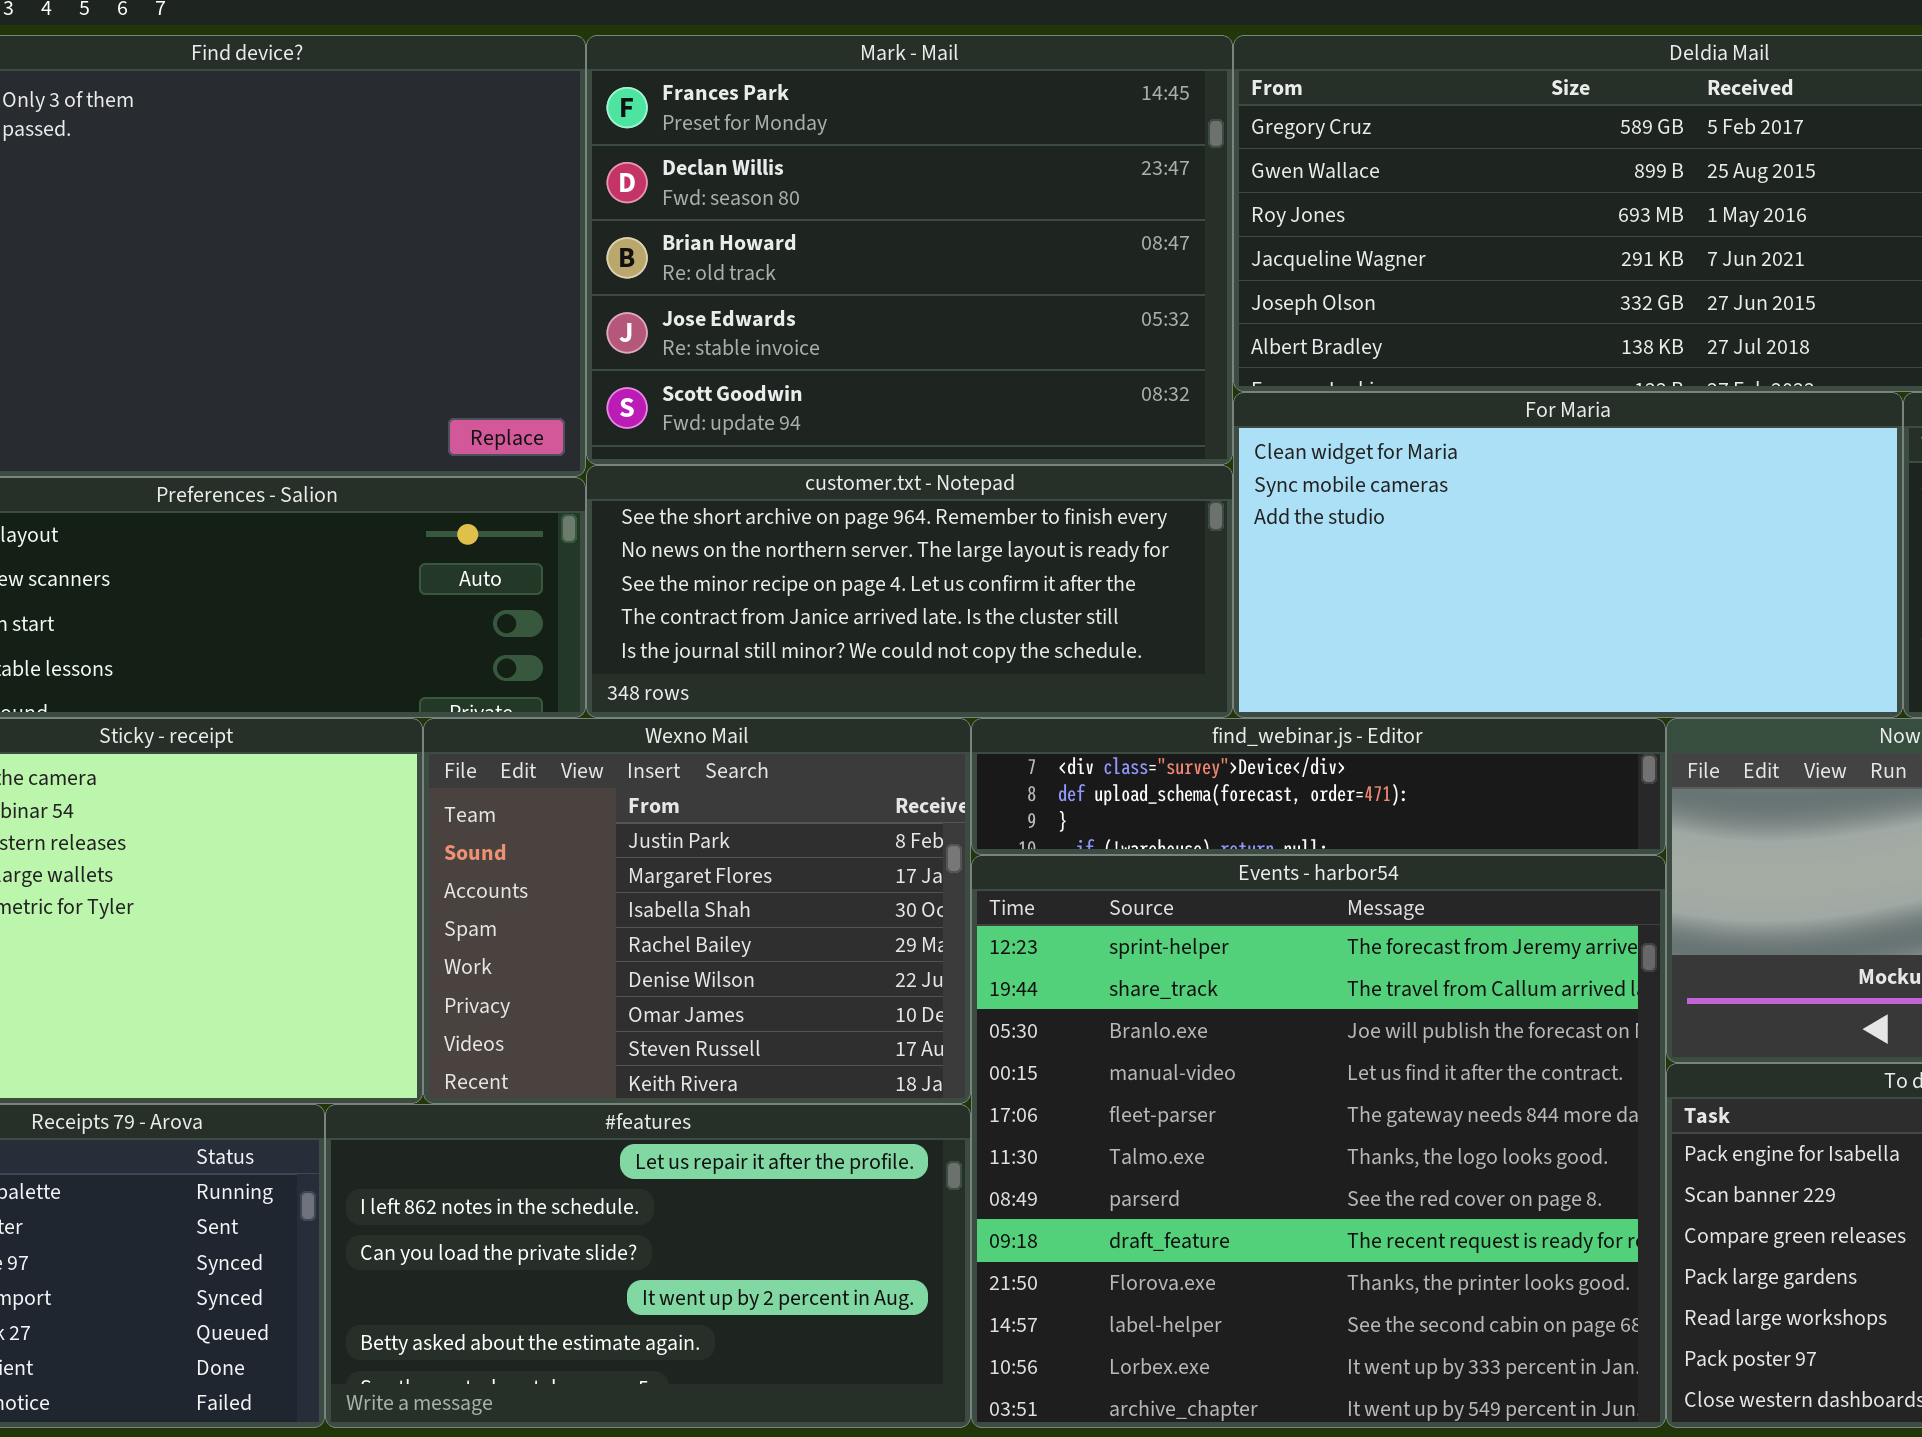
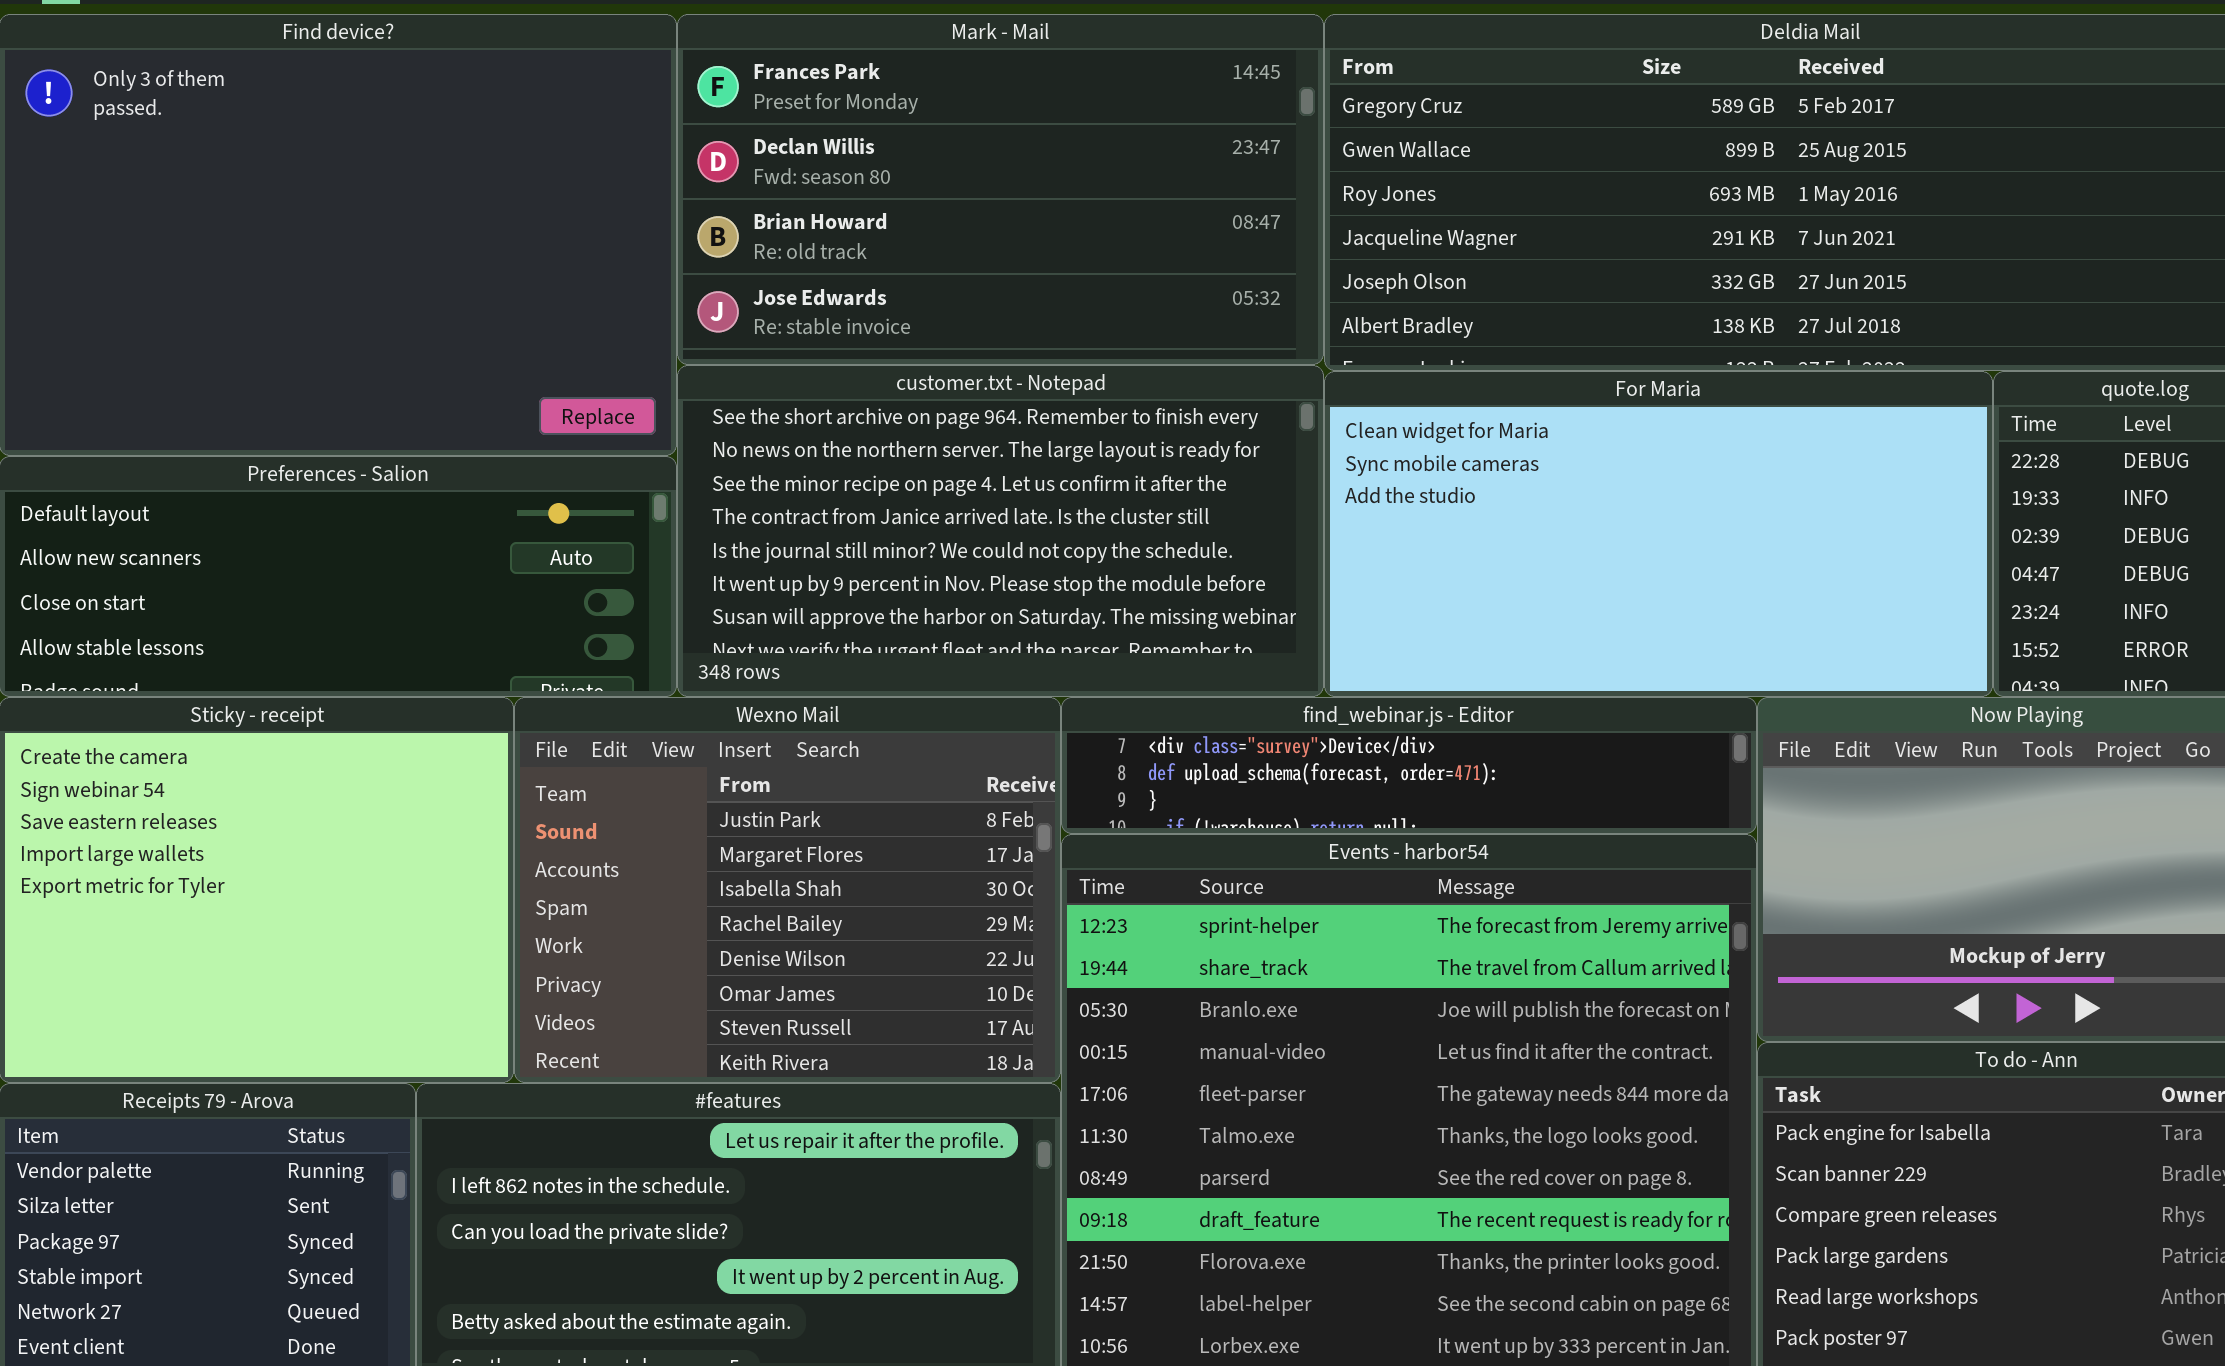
Mark - Mail: [586,35,1233,465] -> [677,14,1324,365], resized
customer.txt - Notepad: [586,465,1233,718] -> [677,365,1324,697], resized

